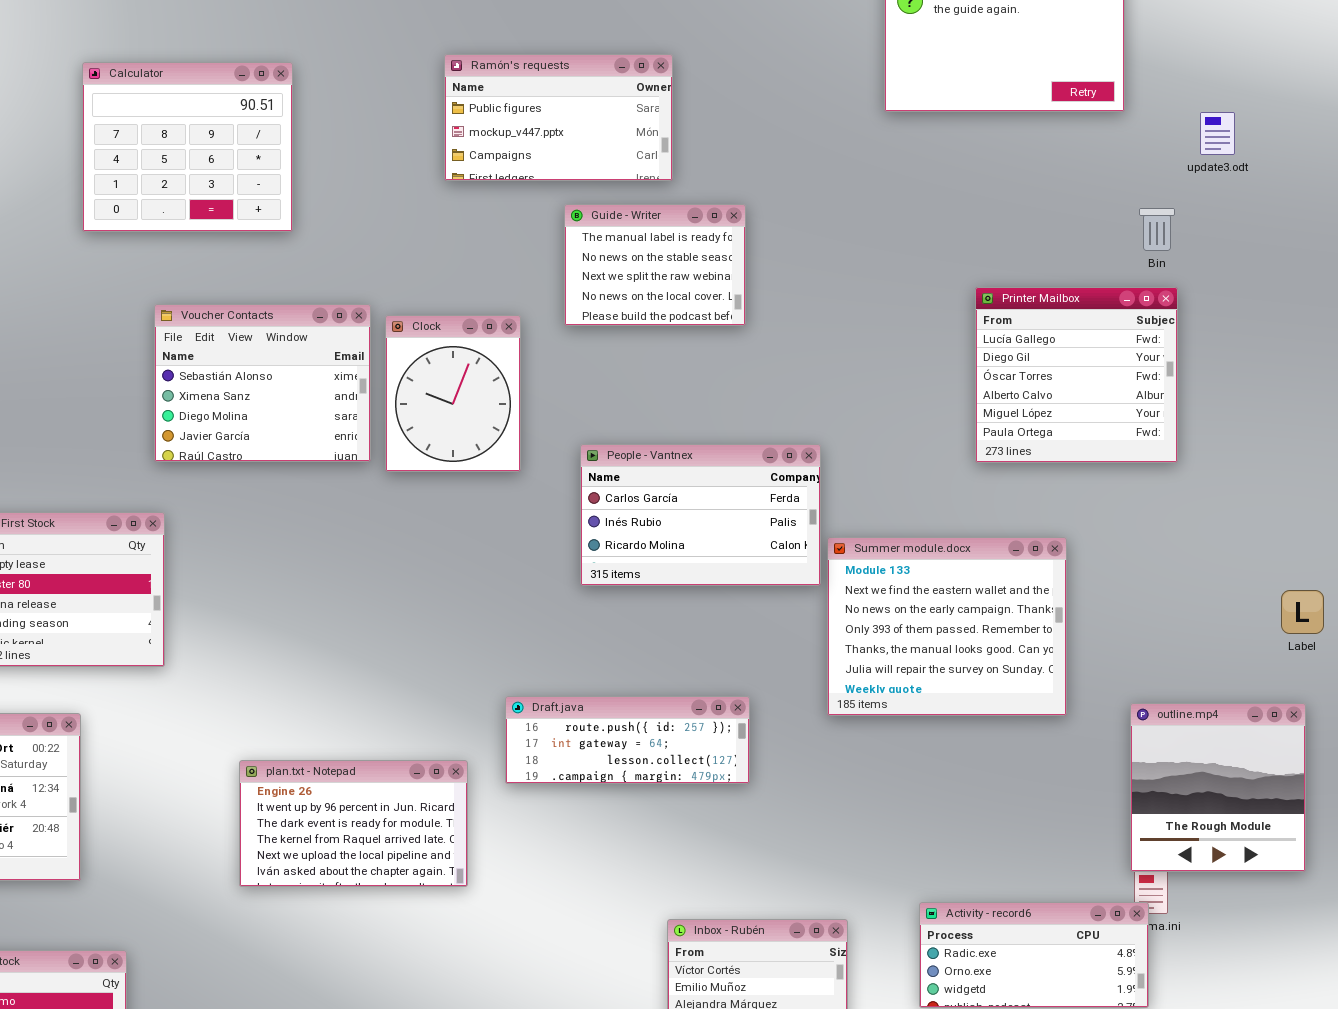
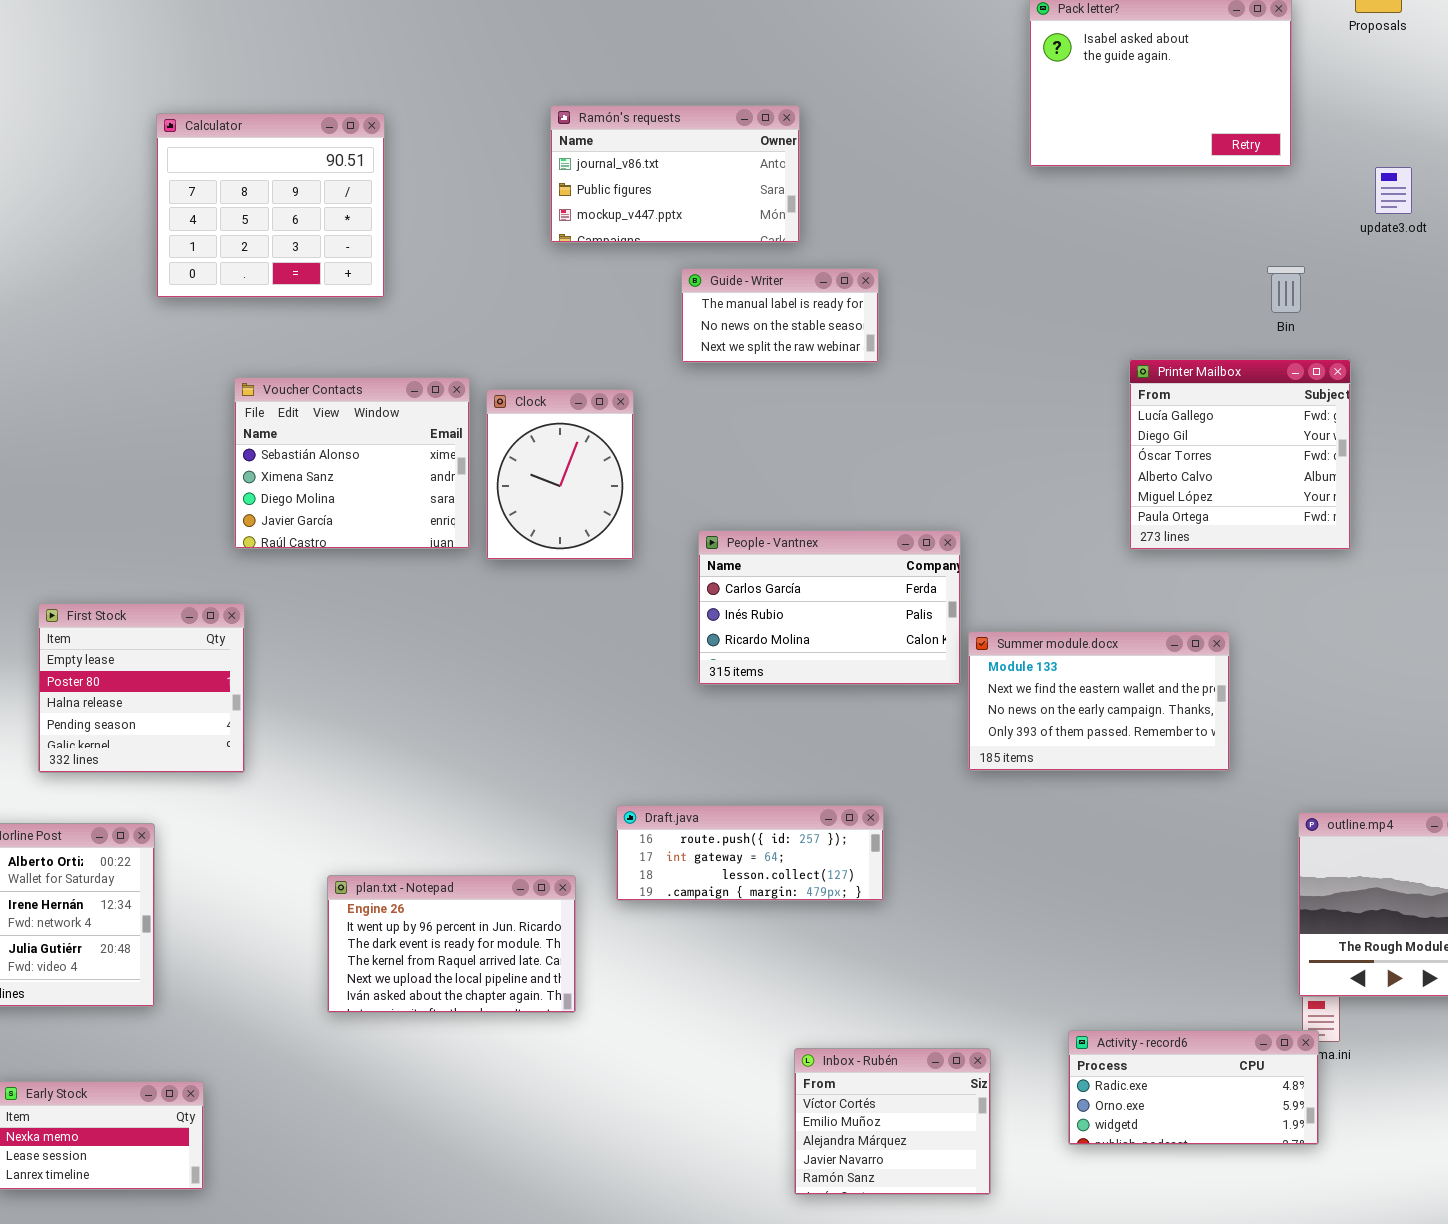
Ramón's requests: [444,54,673,181] -> [550,105,800,243], scrolled up 1 row
Guide - Writer: [564,204,746,326] -> [681,268,879,363], resized
Bin: [1139,208,1175,251] -> [1267,266,1305,313], moved
Summer module.docx: [827,537,1067,716] -> [968,631,1230,771], resized

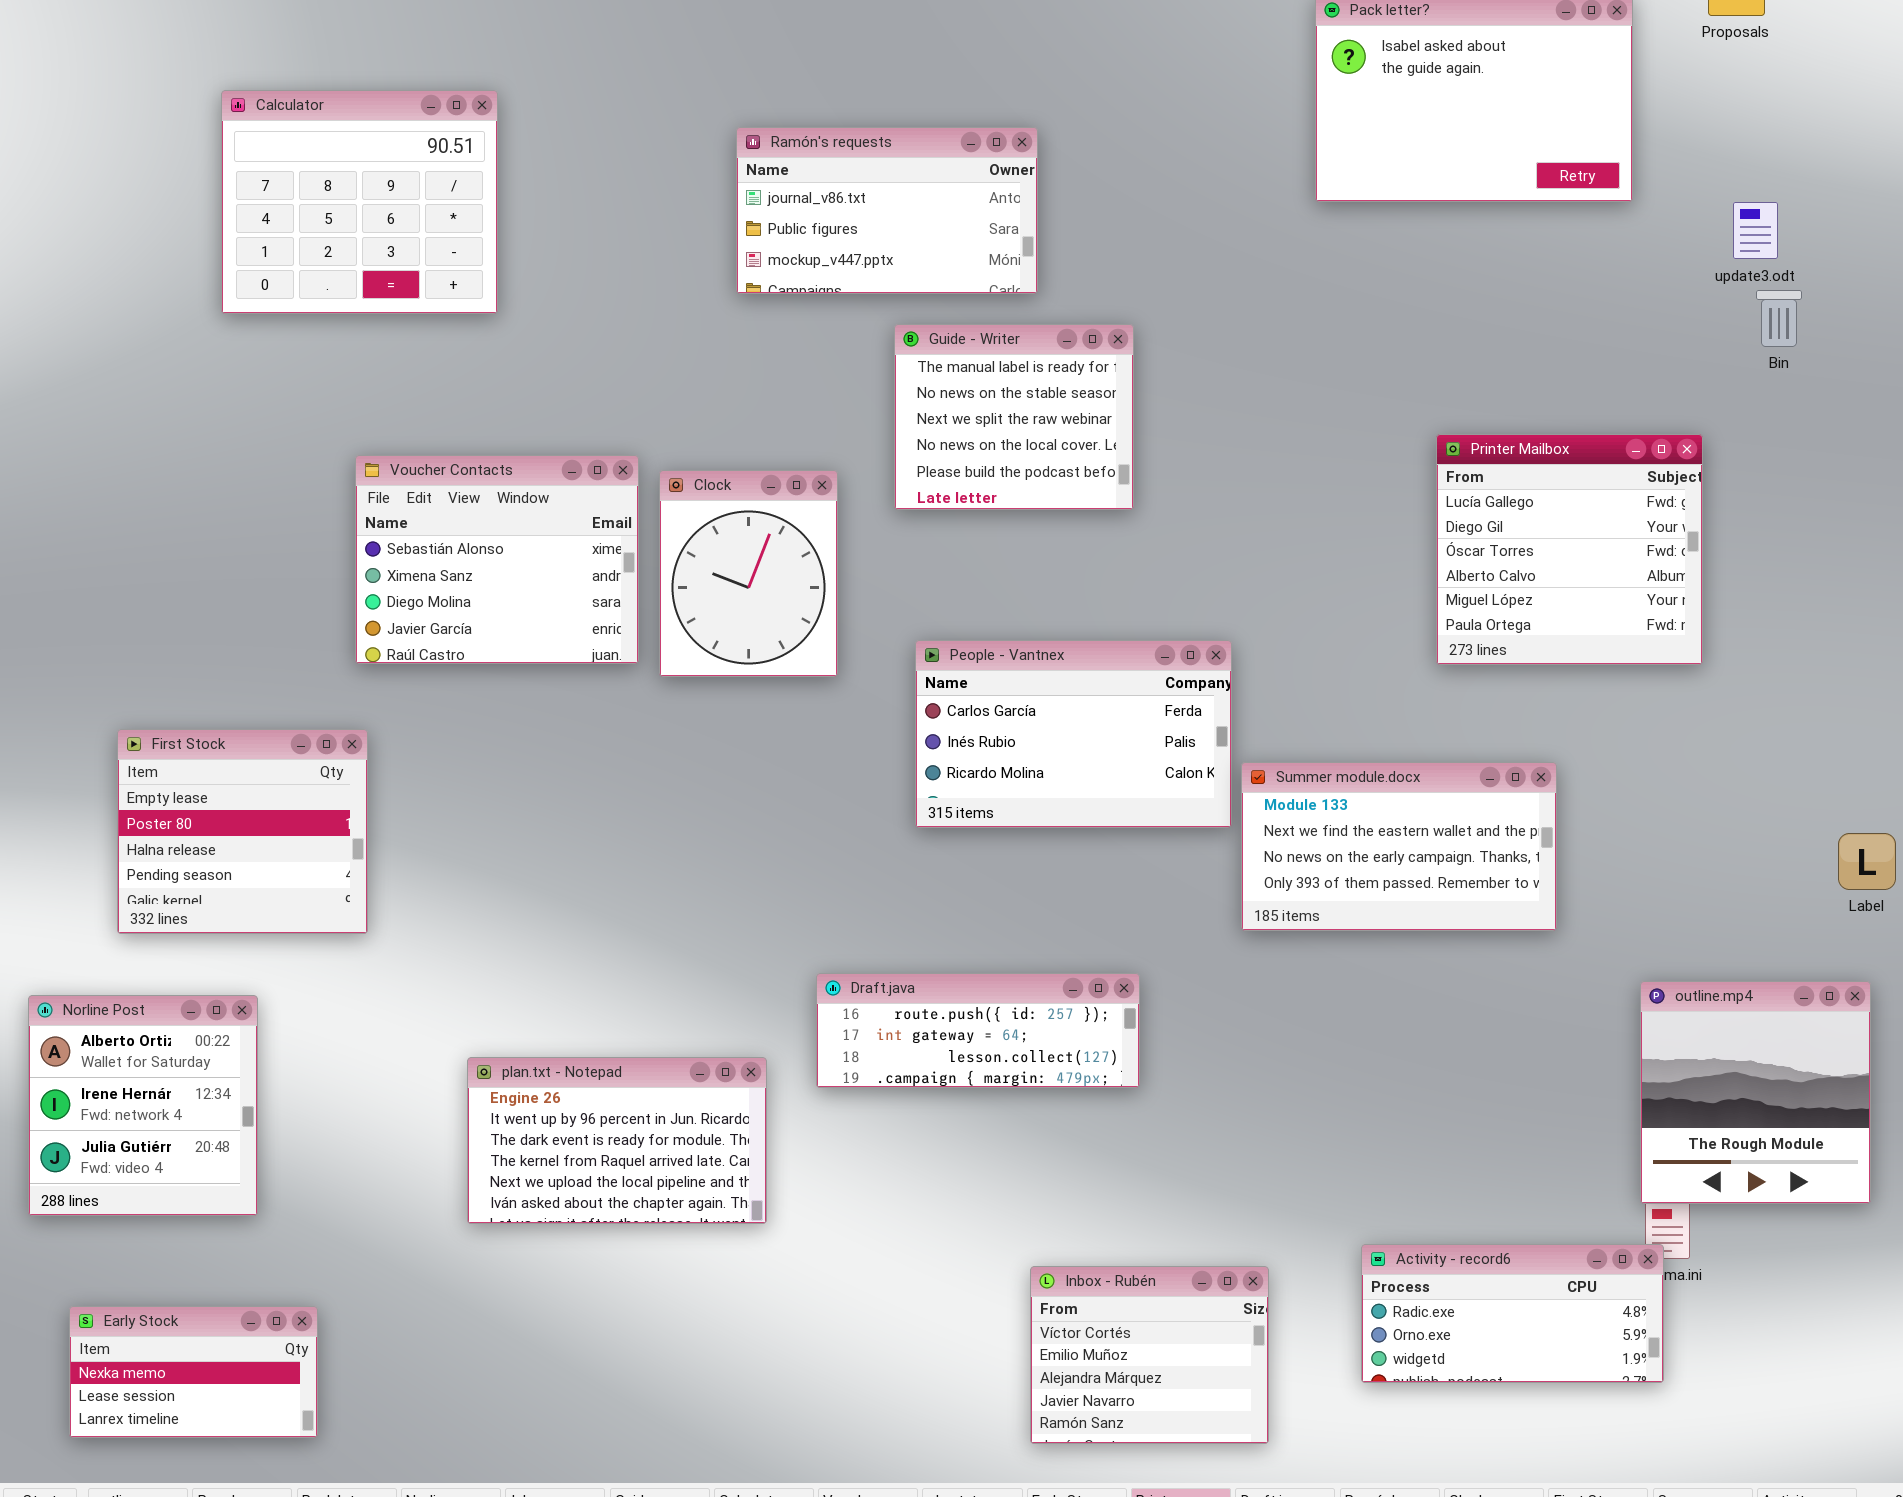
Calculator: [156,113,385,298] -> [221,90,498,314], moved
Bin: [1267,266,1305,313] -> [1756,290,1802,347], moved
Guide - Writer: [681,268,879,363] -> [894,324,1134,510], resized

